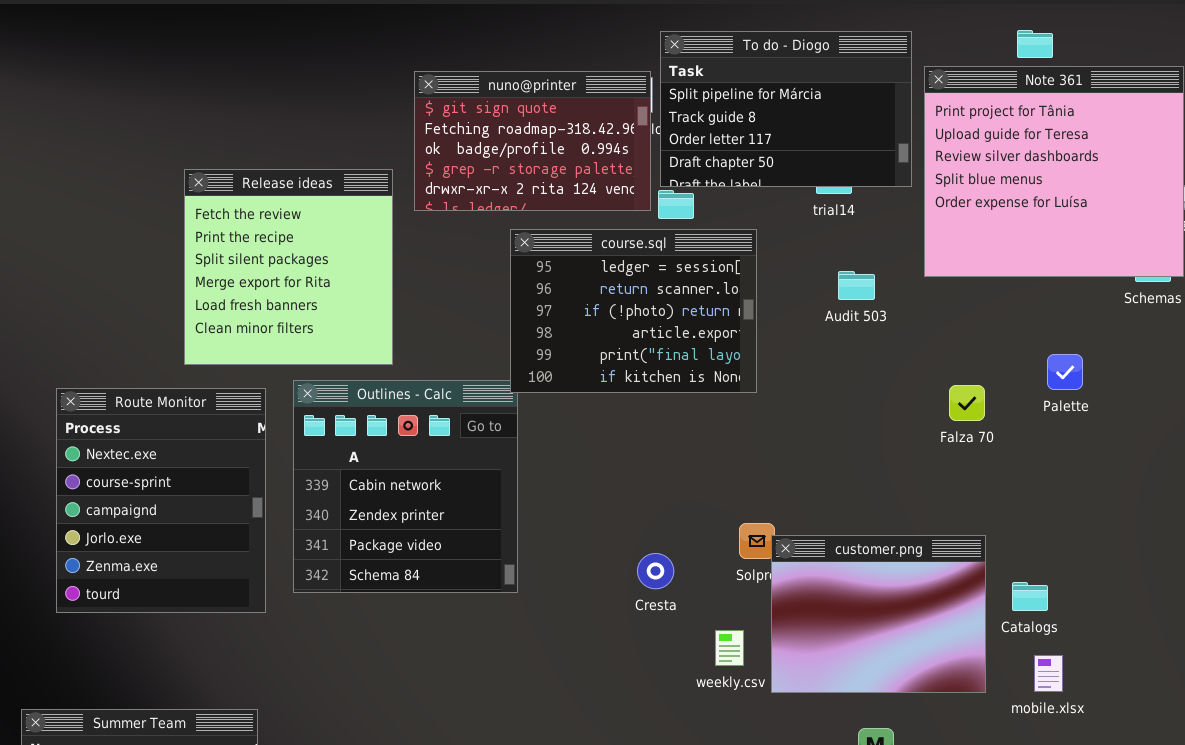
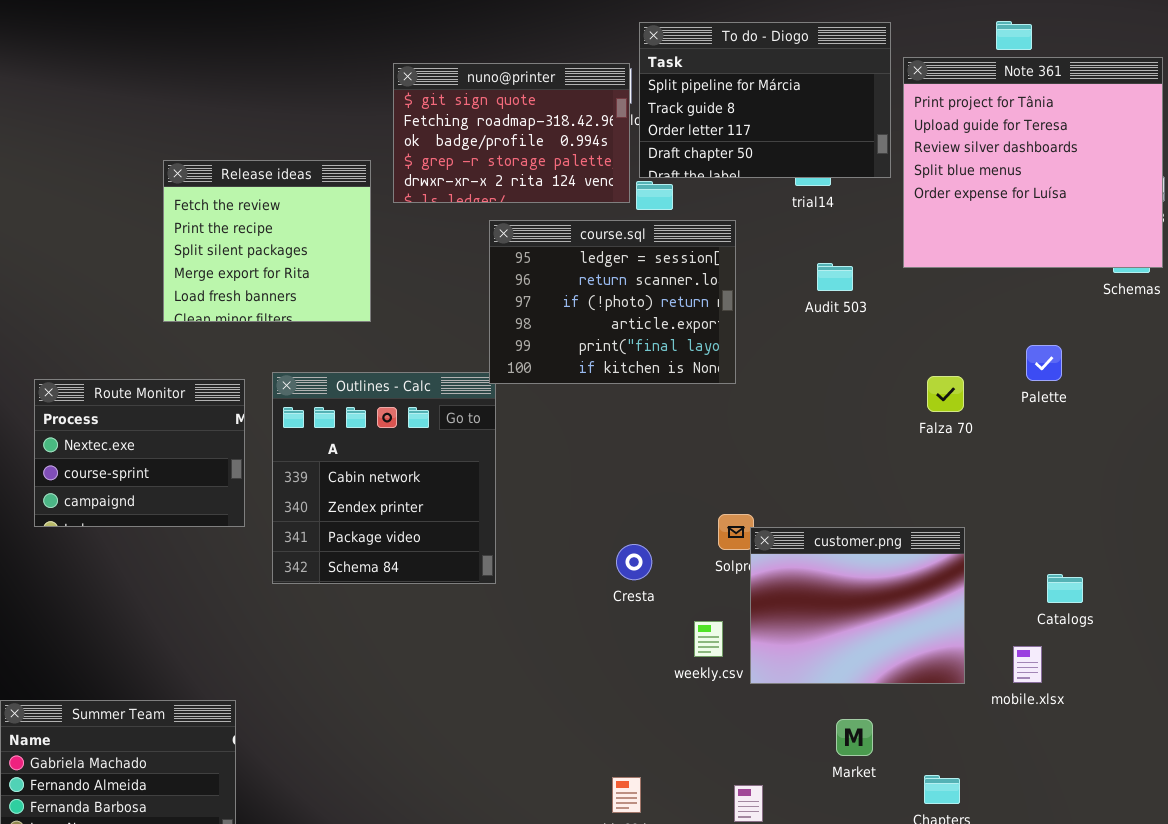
Release ideas: [184,169,393,365] -> [163,160,371,322], resized
Route Monitor: [56,388,266,613] -> [34,379,245,527], resized
Catalogs: [1012,582,1048,611] -> [1047,574,1083,603], moved

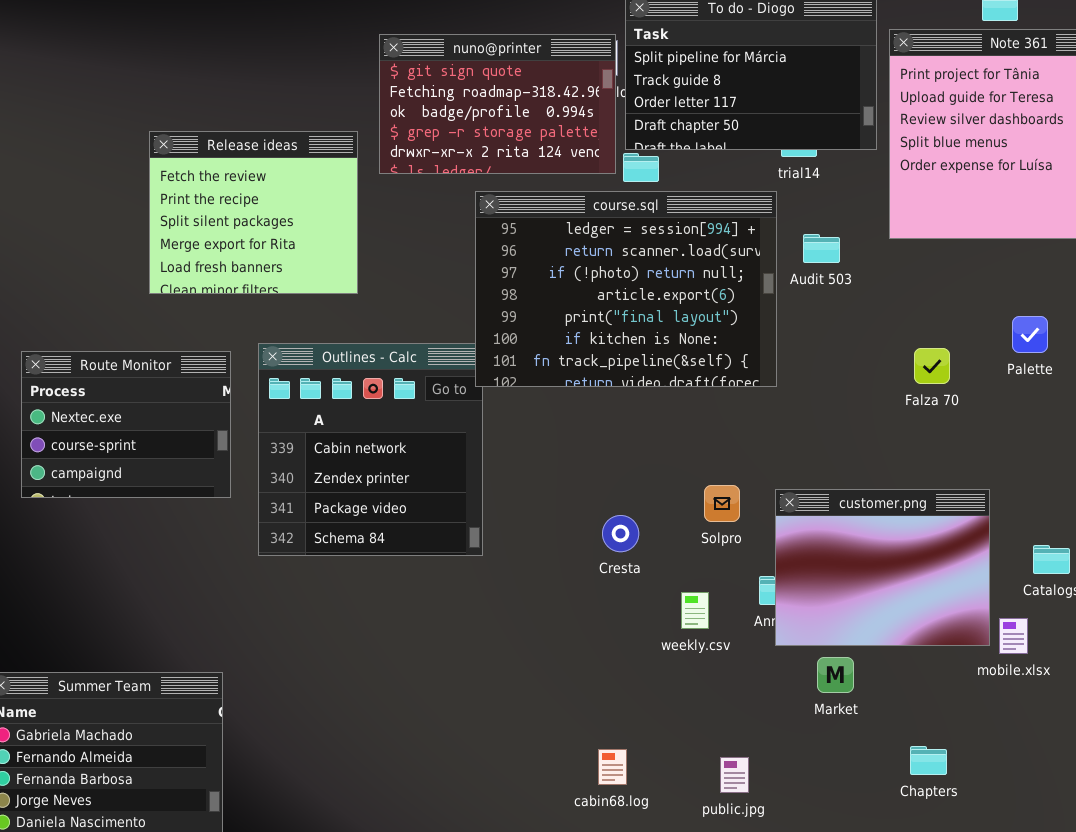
course.sql: [489,220,736,384] -> [475,191,777,387], resized
customer.png: [750,527,965,684] -> [775,489,990,646], moved
Market: [836,719,873,756] -> [817,657,854,693], moved

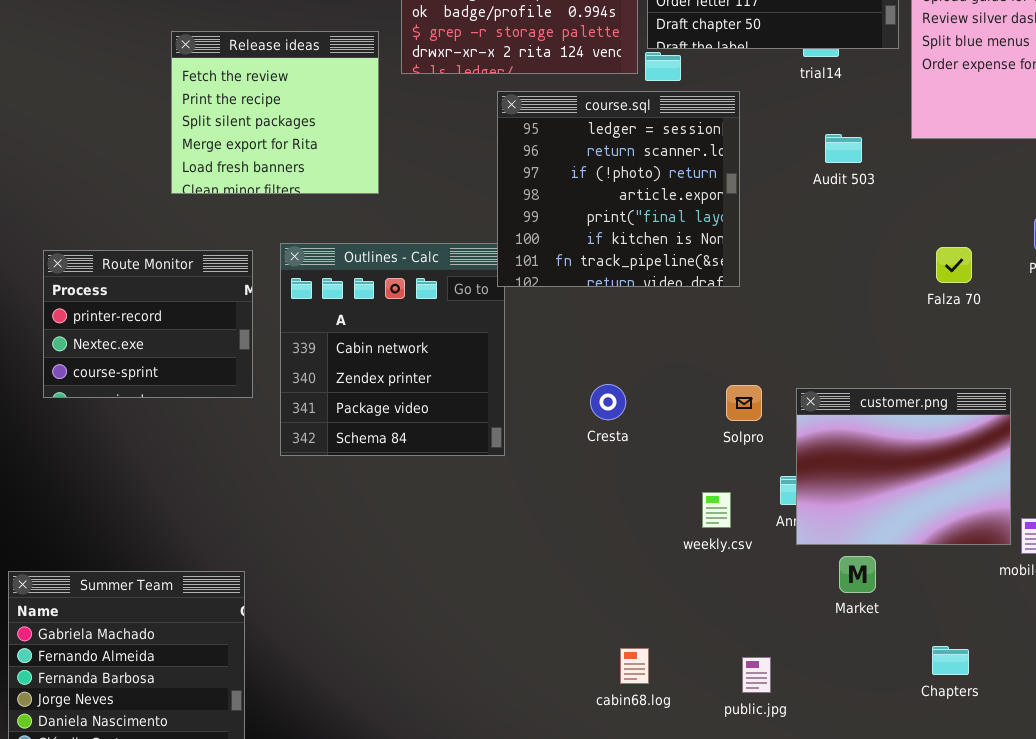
course.sql: [475,191,777,387] -> [497,91,740,287], resized
Route Monitor: [21,351,231,498] -> [43,250,253,398], scrolled up 1 row
Cresta: [602,515,639,552] -> [590,384,626,420], moved

